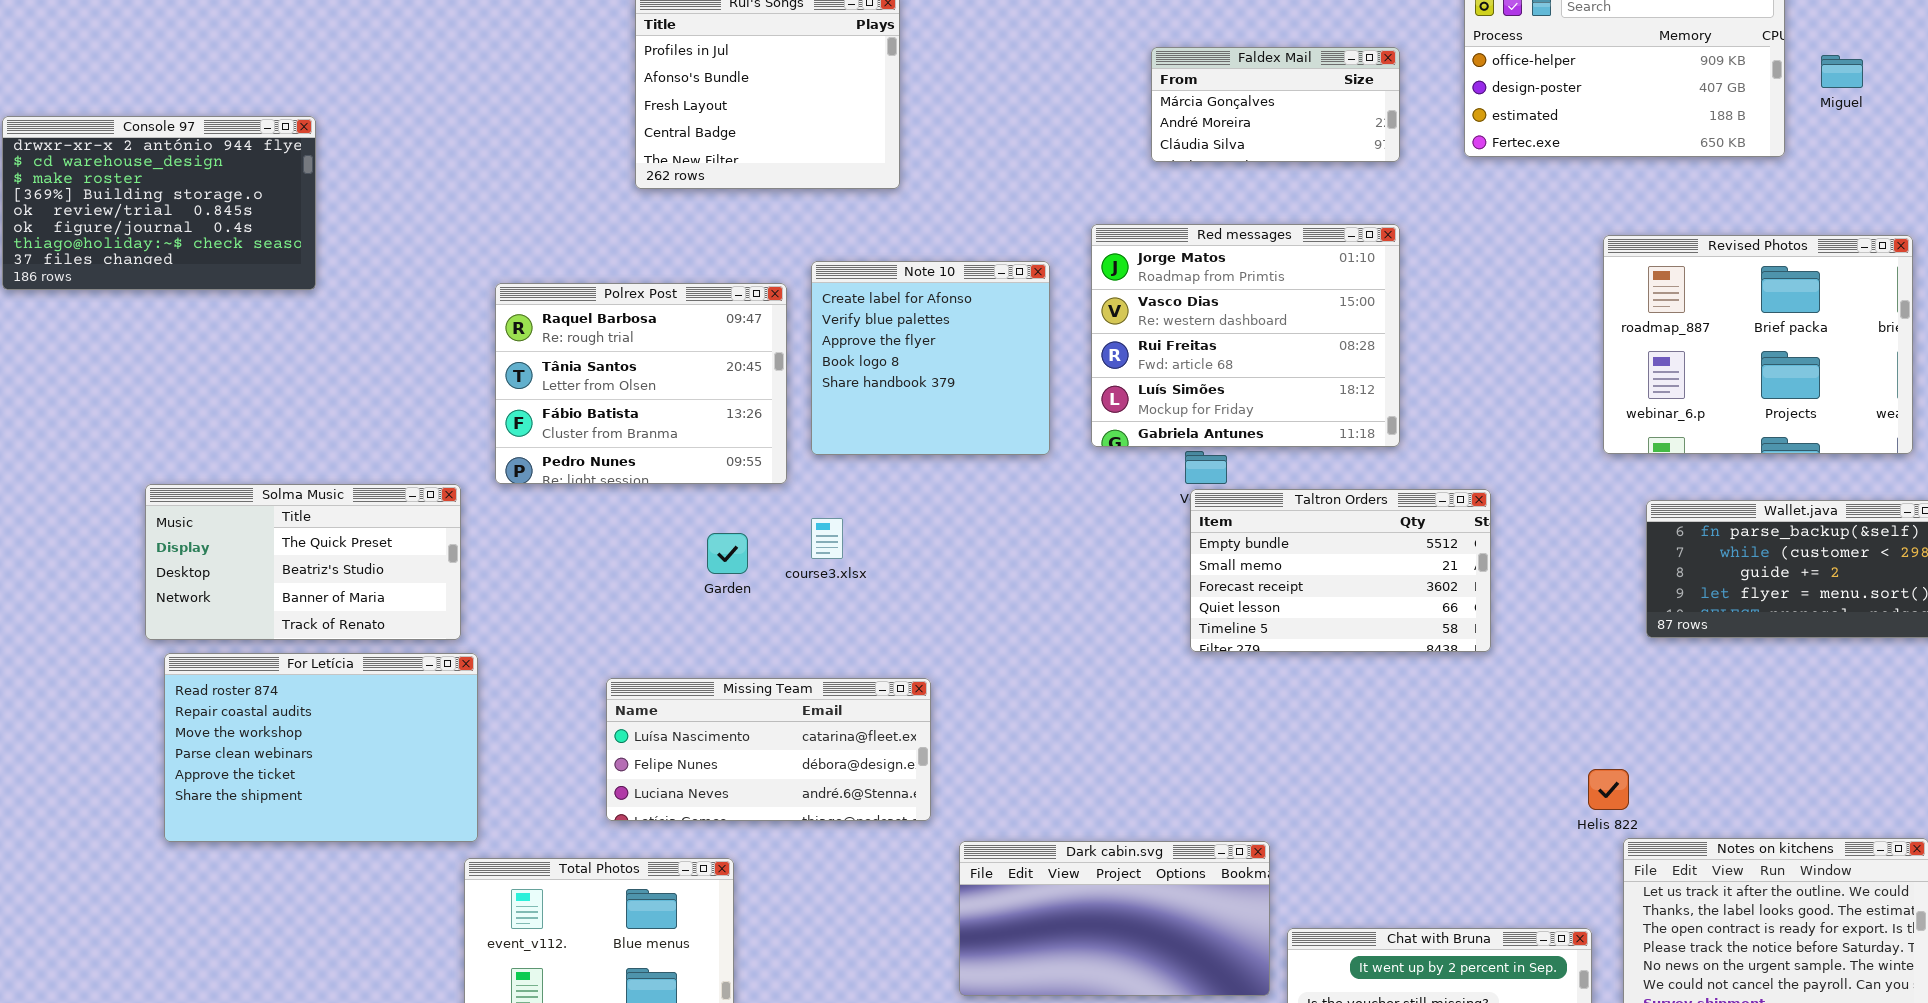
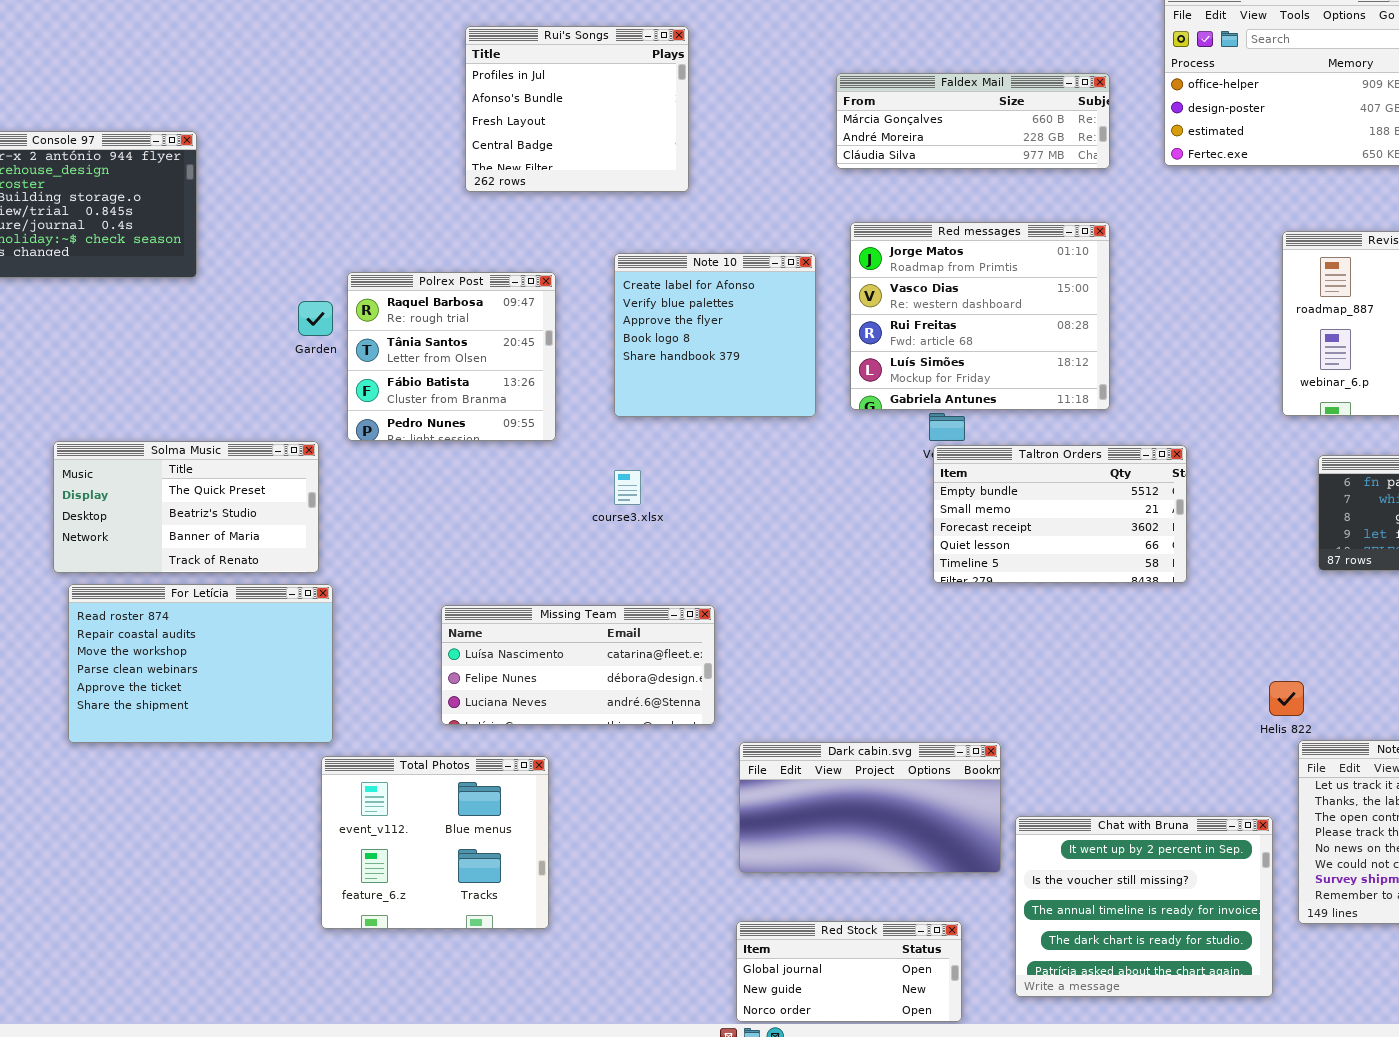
Faldex Mail: [1151,47,1400,162] -> [836,73,1110,169], resized
Polrex Post: [495,283,787,484] -> [347,272,556,441], resized
Garden: [707,533,748,574] -> [298,301,333,336], moved

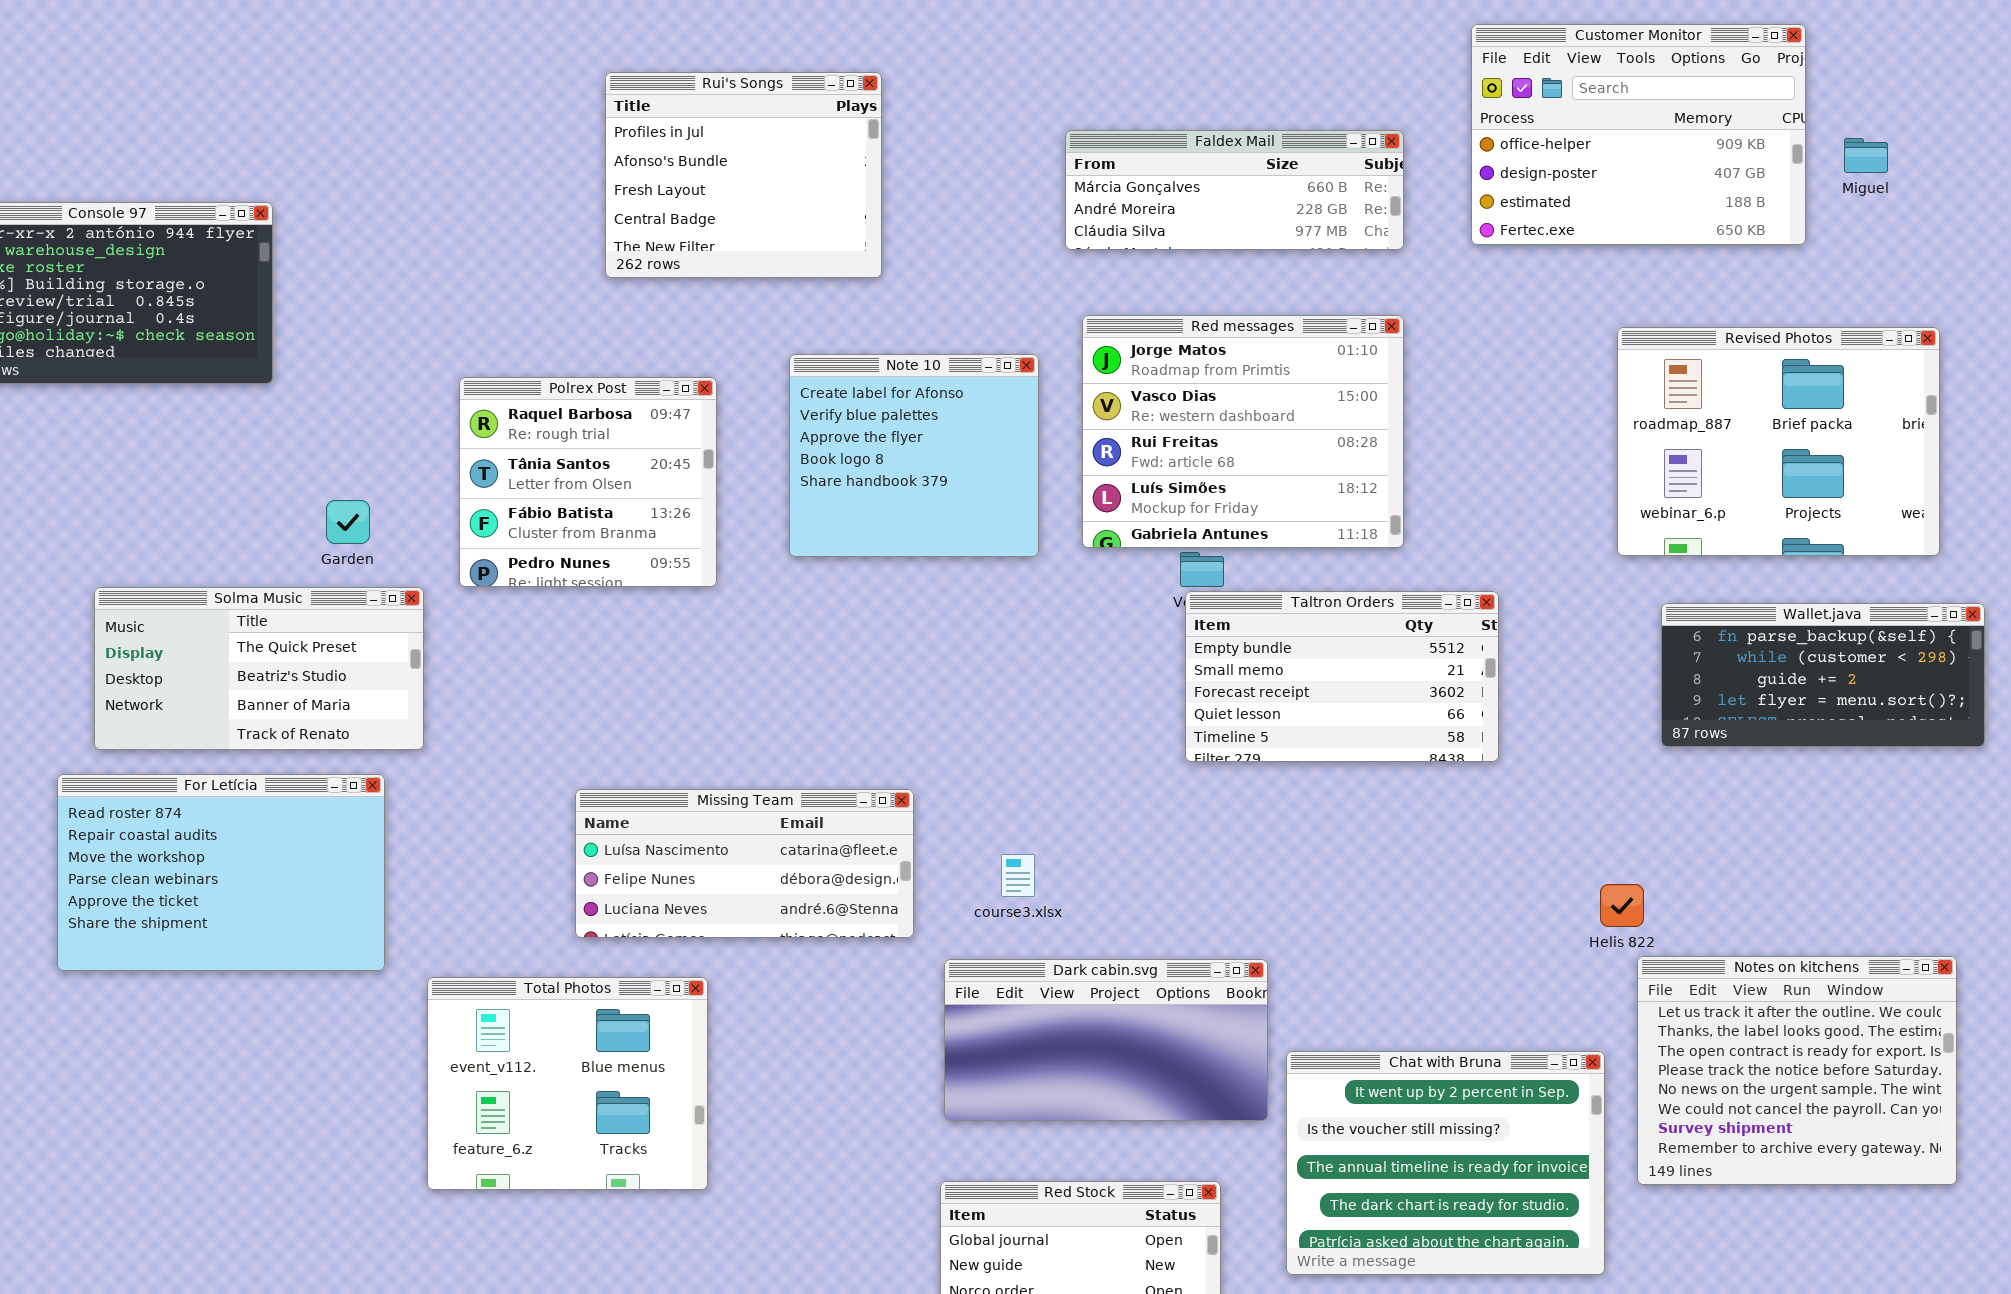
Garden: [298,301,333,336] -> [326,500,370,544], moved
course3.xlsx: [614,470,641,505] -> [1001,854,1035,897], moved
For Letícia: [68,584,333,743] -> [57,774,385,971], moved

